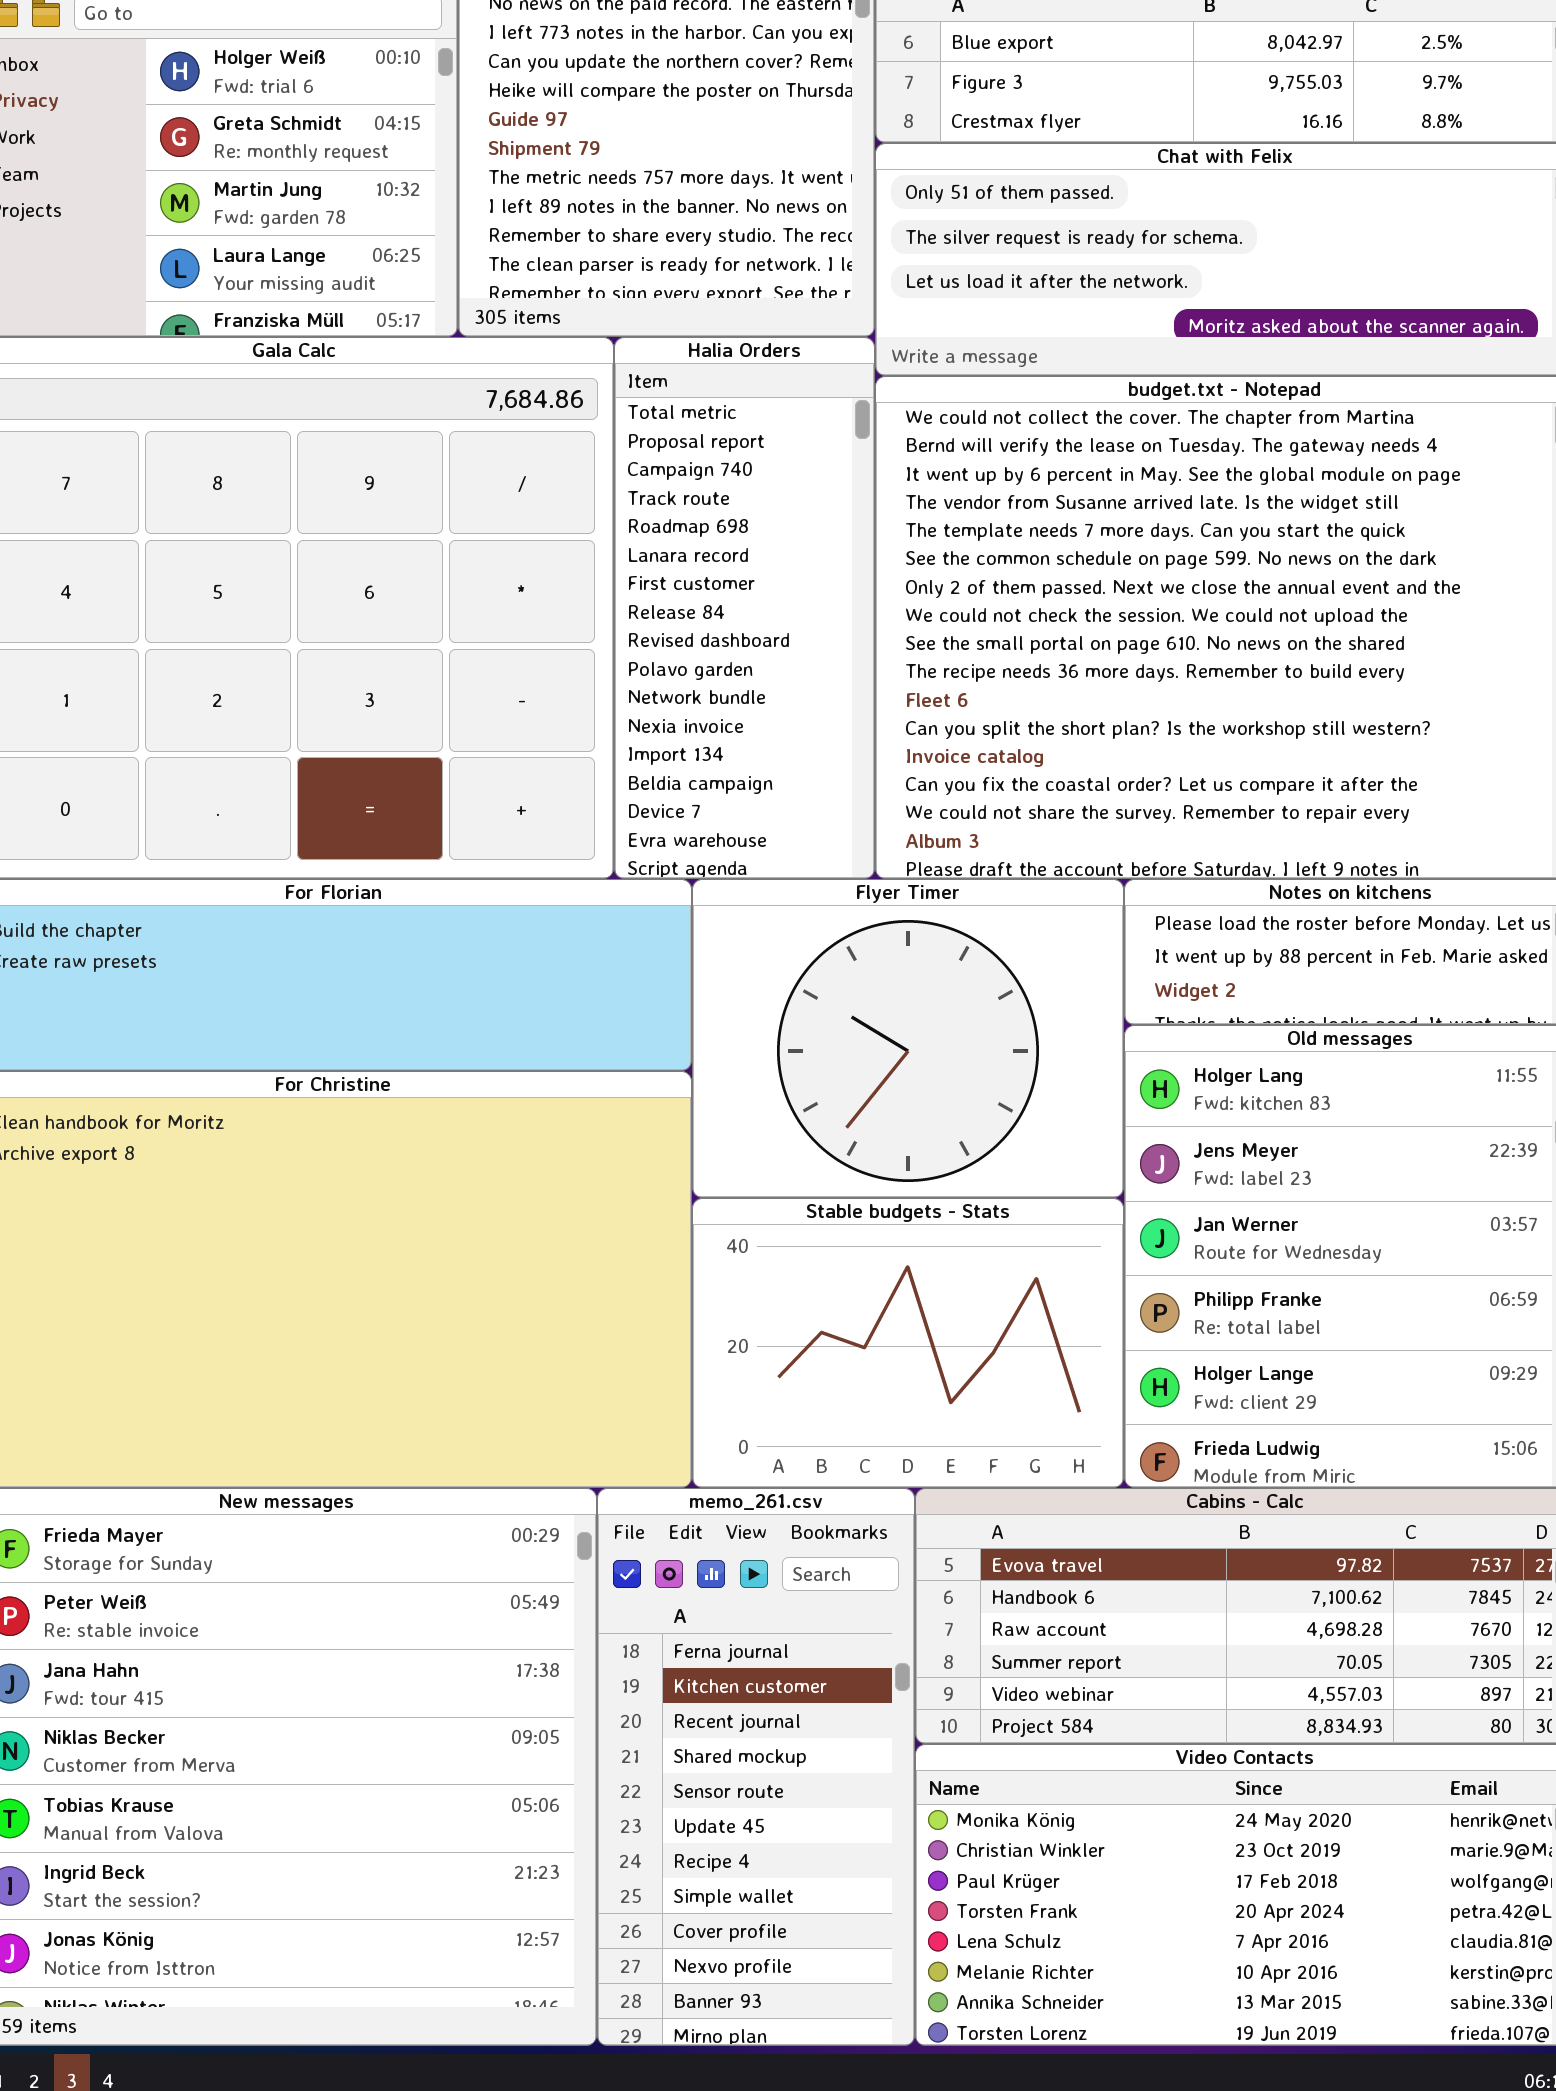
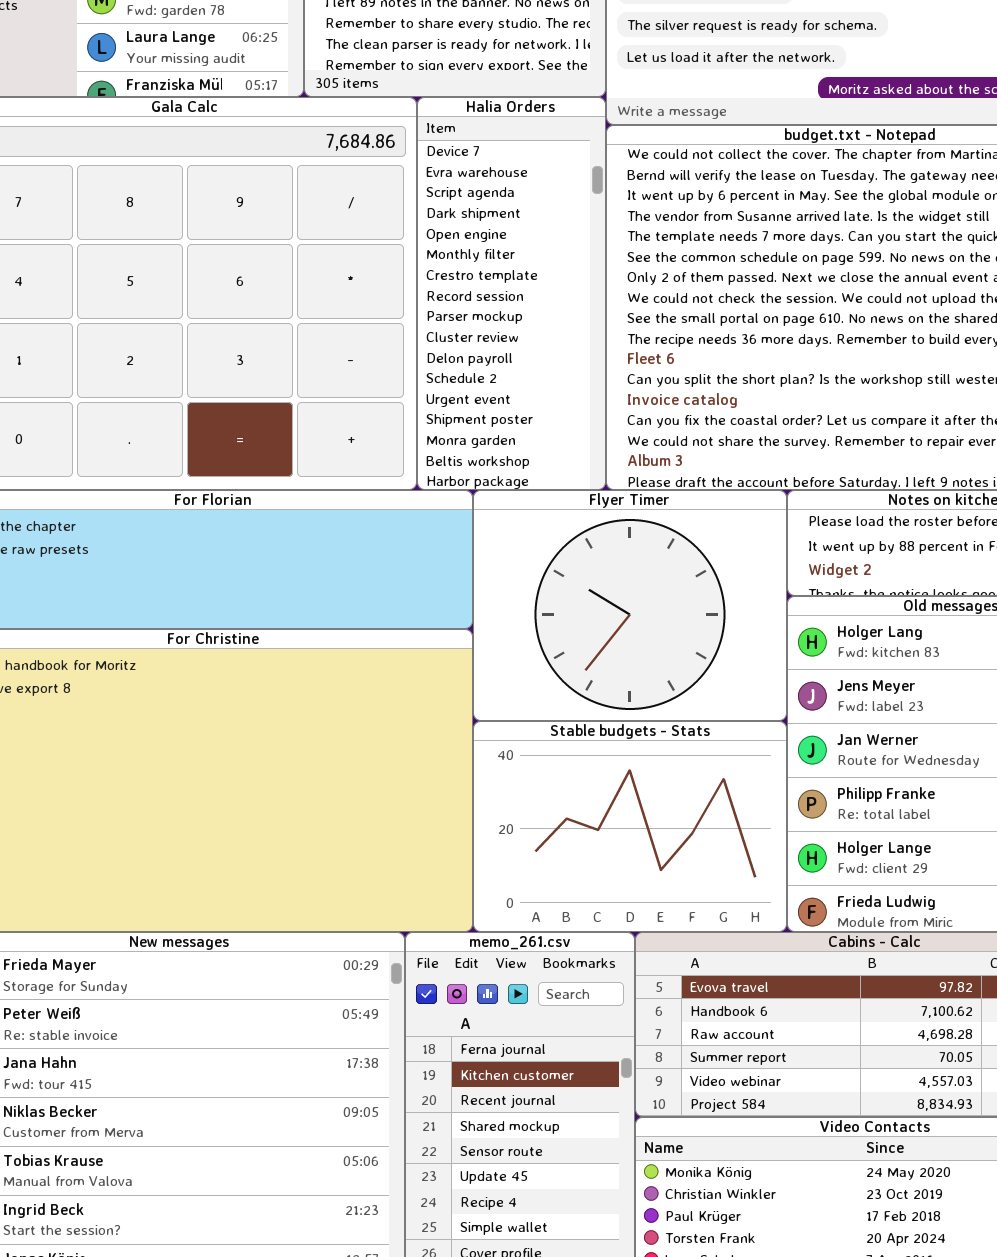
Halia Orders: [614,337,875,879] -> [417,97,606,490], scrolled down 14 rows

